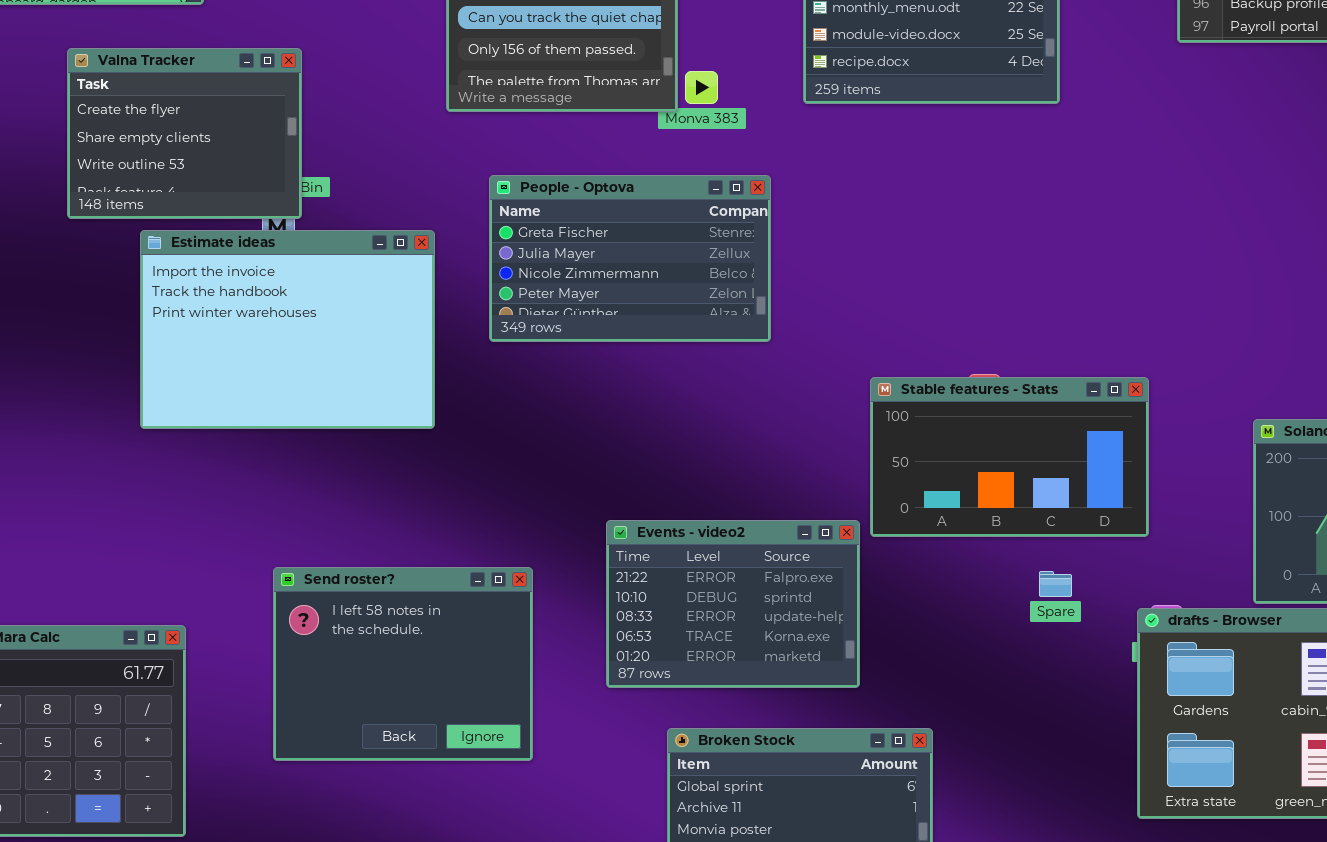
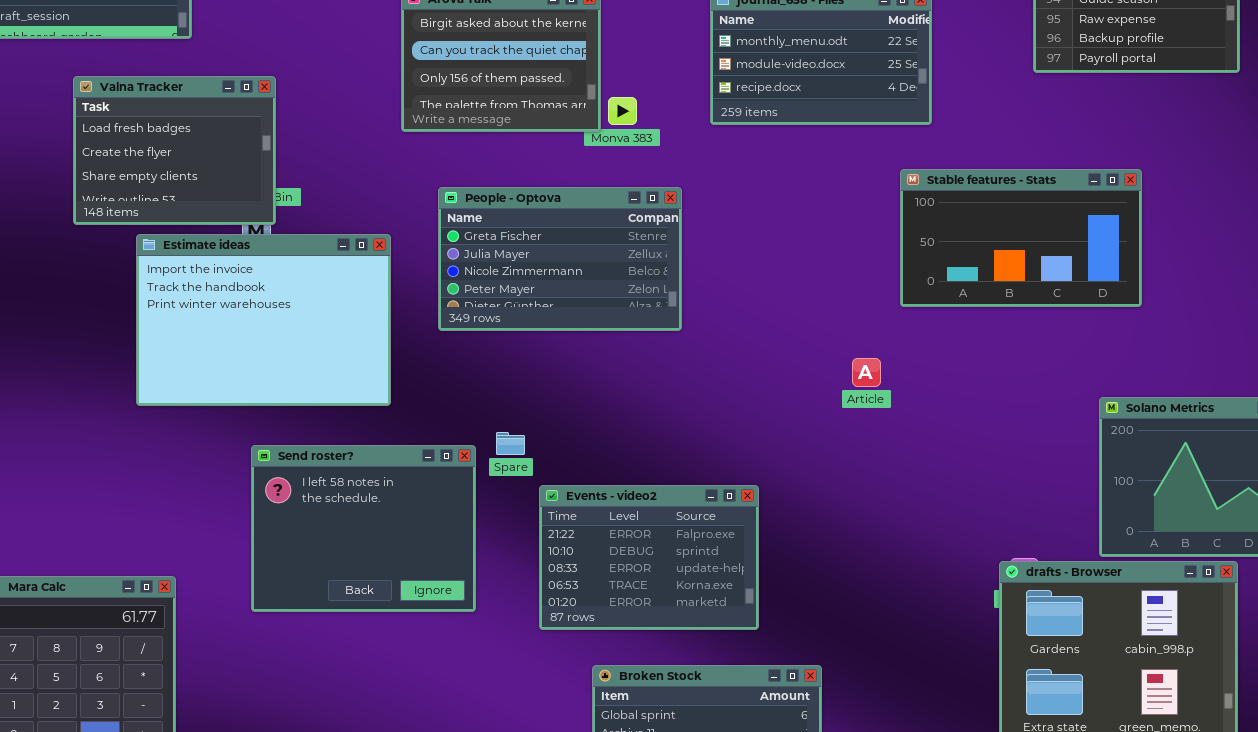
Valna Tracker: [67,48,302,219] -> [73,76,276,225], scrolled up 1 row
Stable features - Stats: [870,377,1149,537] -> [900,169,1142,307], moved
Send roster?: [273,567,533,761] -> [251,445,476,612], moved
Spare: [1039,571,1072,597] -> [496,432,525,455], moved

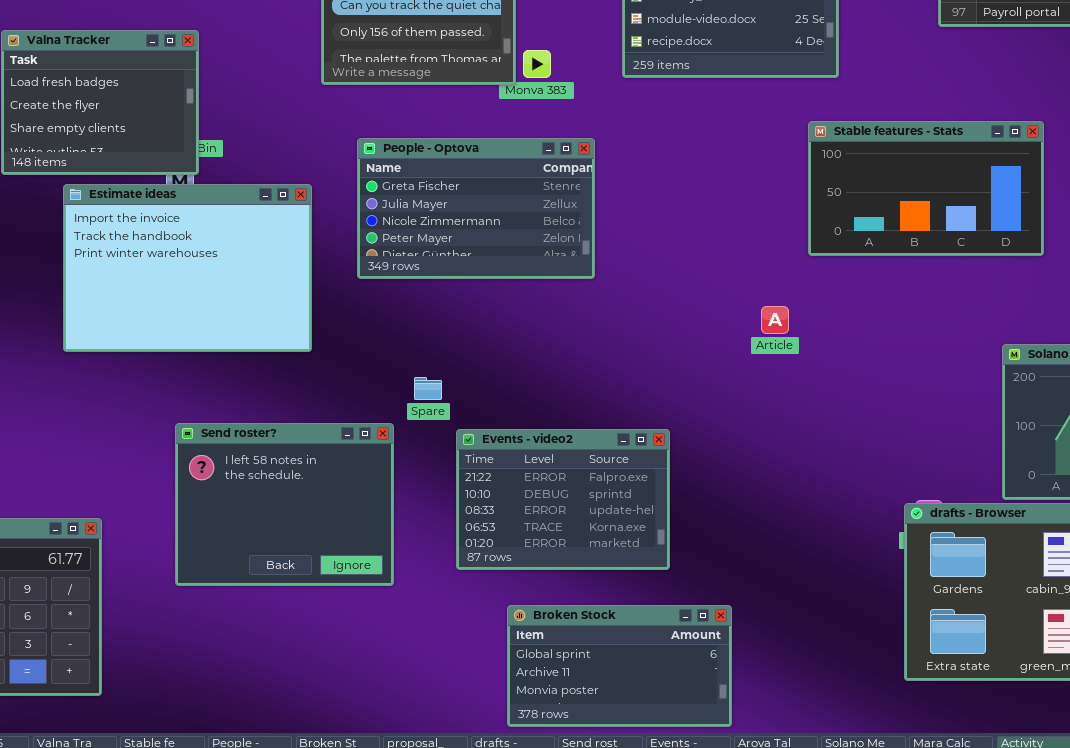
Send roster?: [251,445,476,612] -> [175,423,394,586], moved

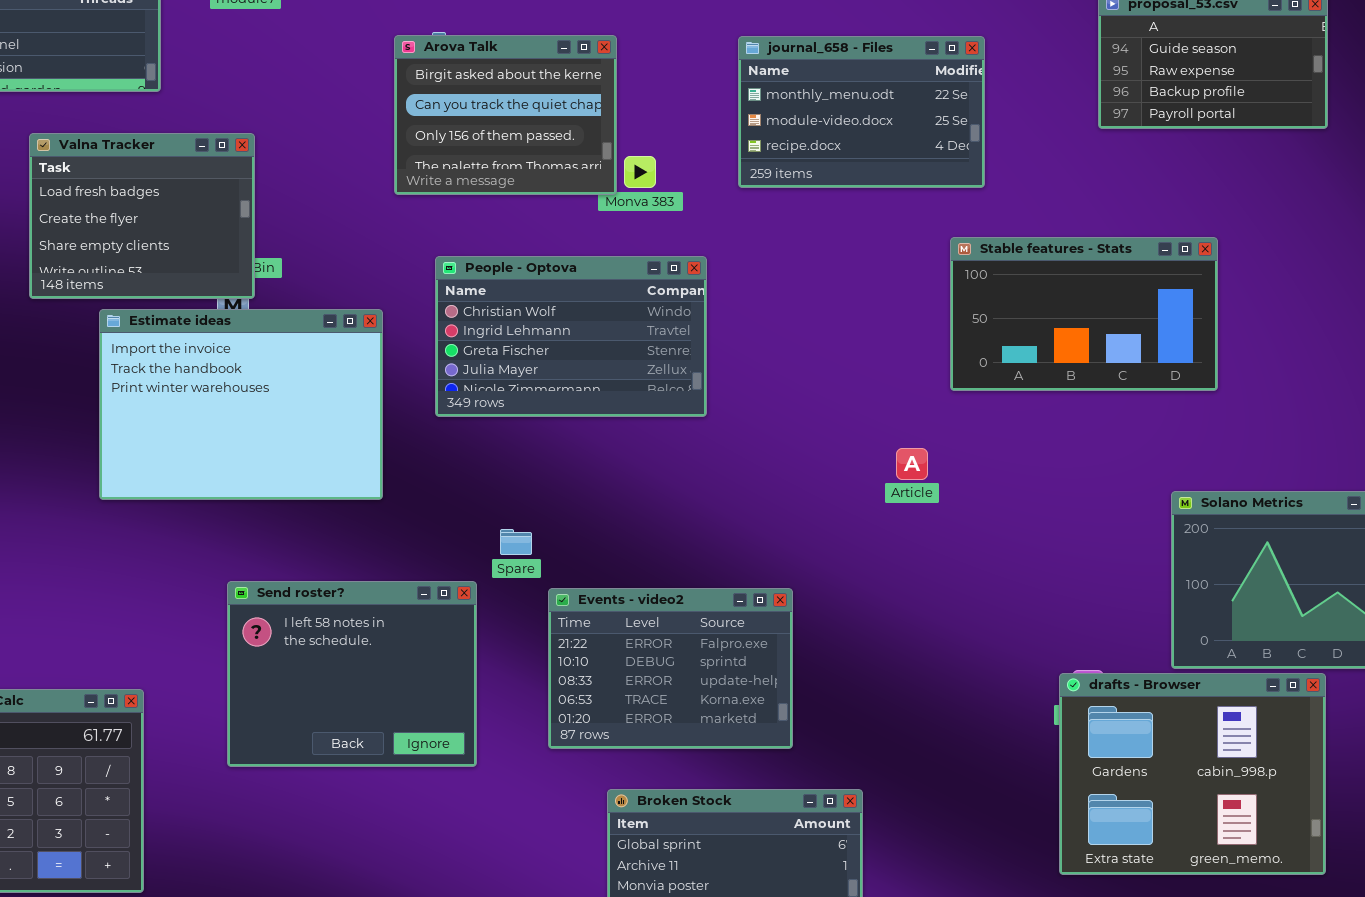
People - Optova: [357,138,595,279] -> [435,256,707,417], scrolled up 2 rows

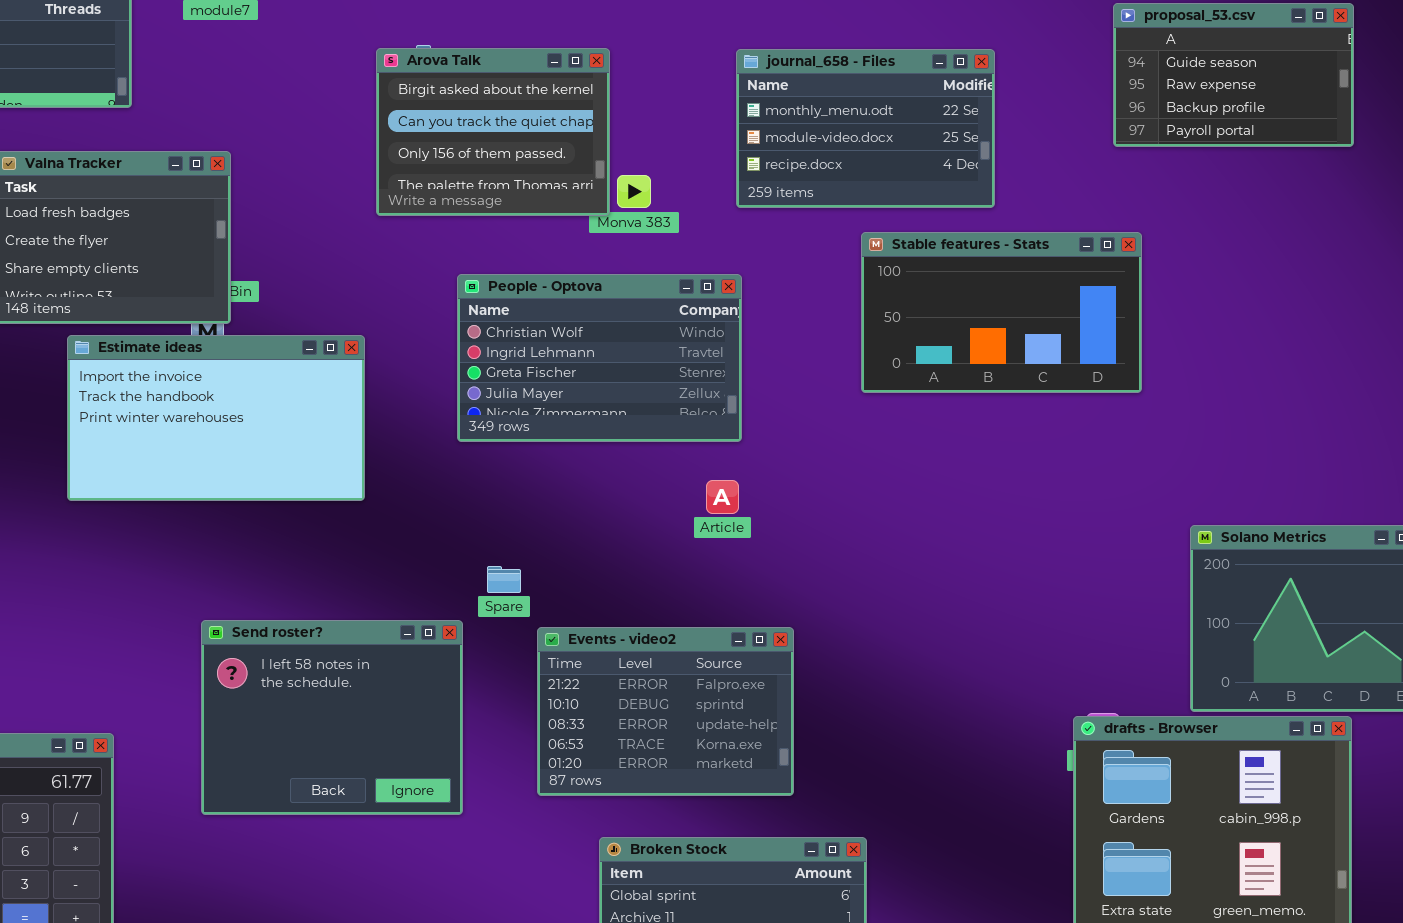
Stable features - Stats: [950,237,1218,391] -> [861,232,1142,393], moved
People - Optova: [435,256,707,417] -> [457,274,742,442], moved
Estimate ideas: [99,309,383,500] -> [67,335,365,501], resized
Article: [896,448,928,480] -> [706,480,739,514], moved

